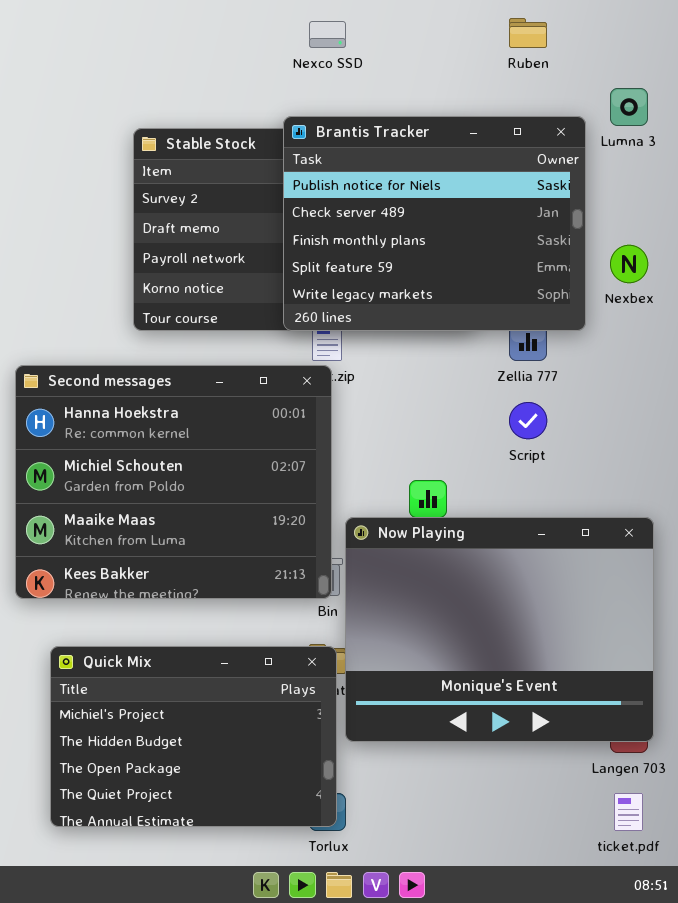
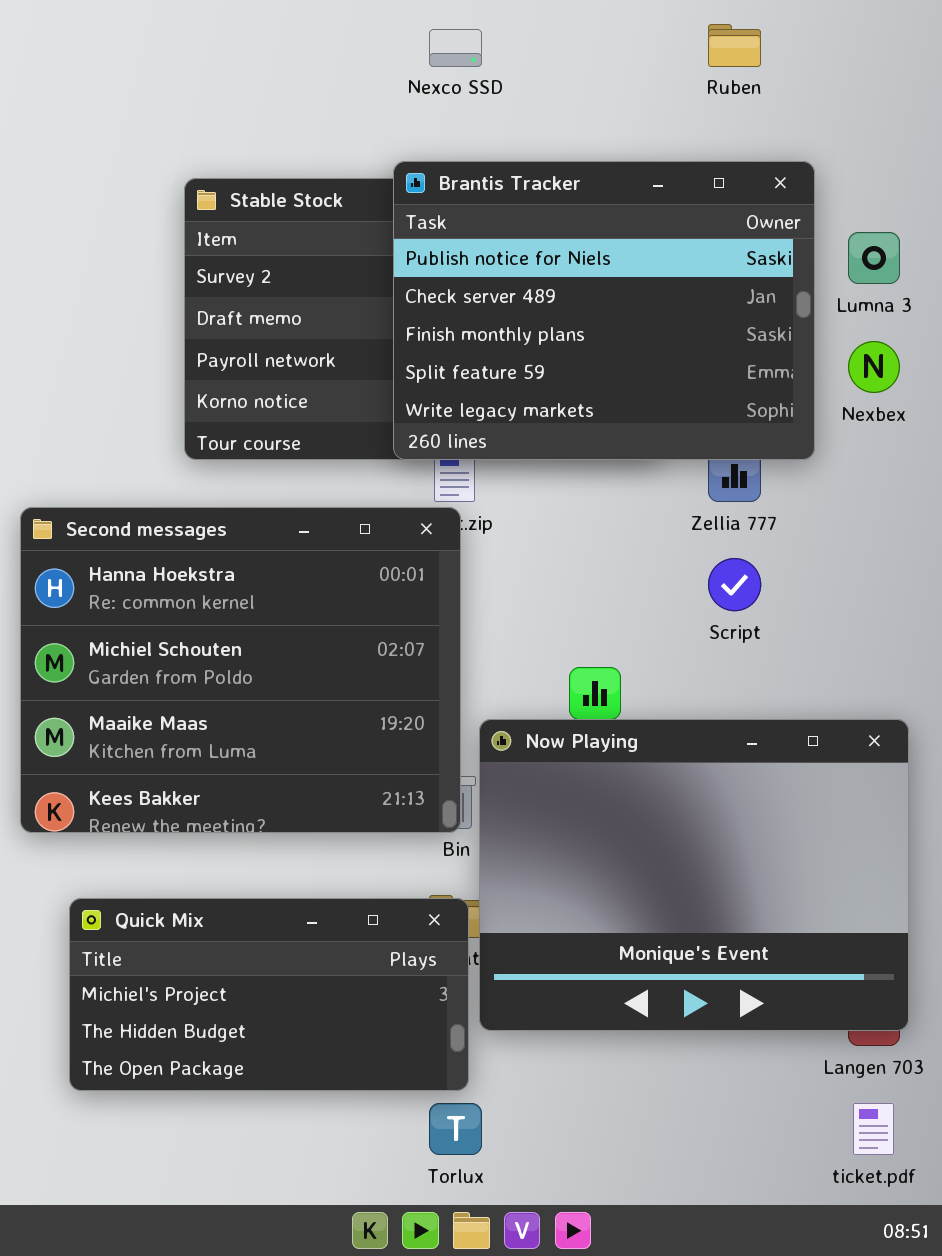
Lumna 3: [610,88,648,126] -> [848,232,900,284], moved
Quick Mix: [50,646,337,827] -> [69,898,469,1091], resized

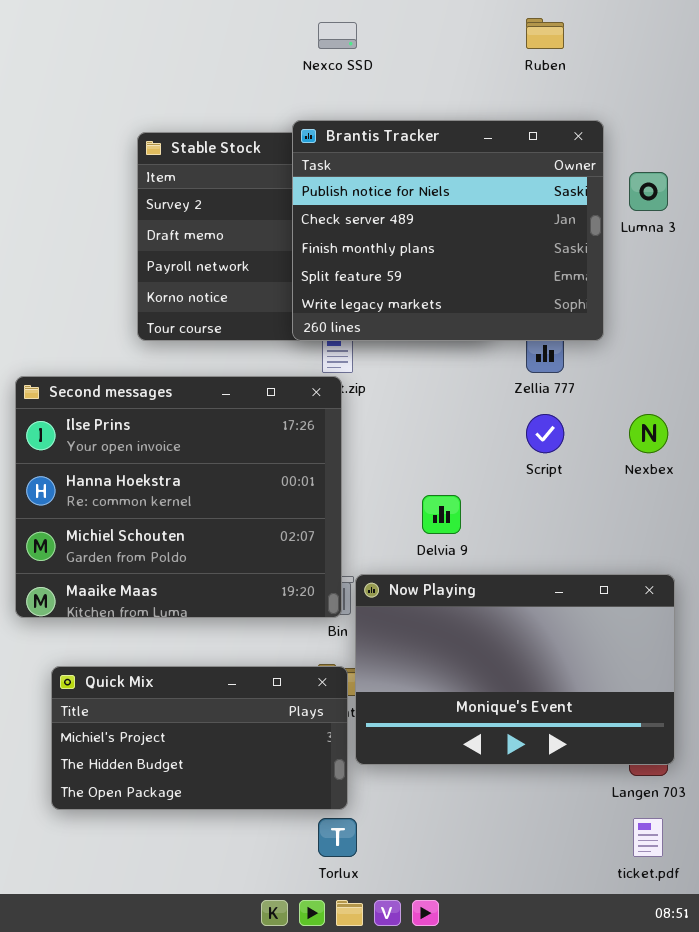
Nexbex: [848,341,900,393] -> [629,414,668,453], moved
Second messages: [20,507,461,833] -> [15,376,342,618], scrolled up 1 row
Now Playing: [479,719,909,1031] -> [355,574,675,765], resized

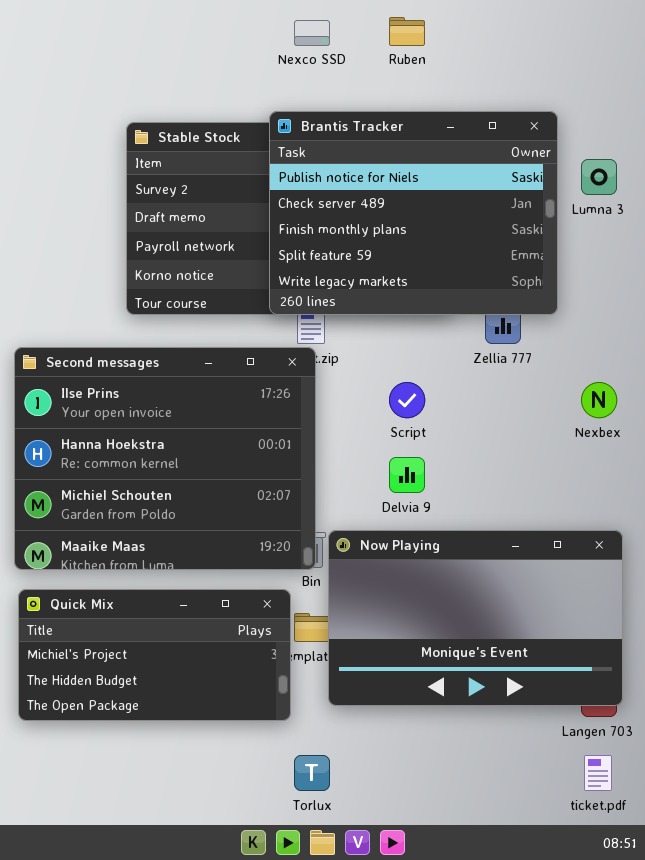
Ruben: [526,18,564,49] -> [389,17,425,46], moved
Script: [526,414,564,453] -> [389,382,425,418], moved
Quick Mix: [51,666,348,810] -> [18,589,291,721], moved

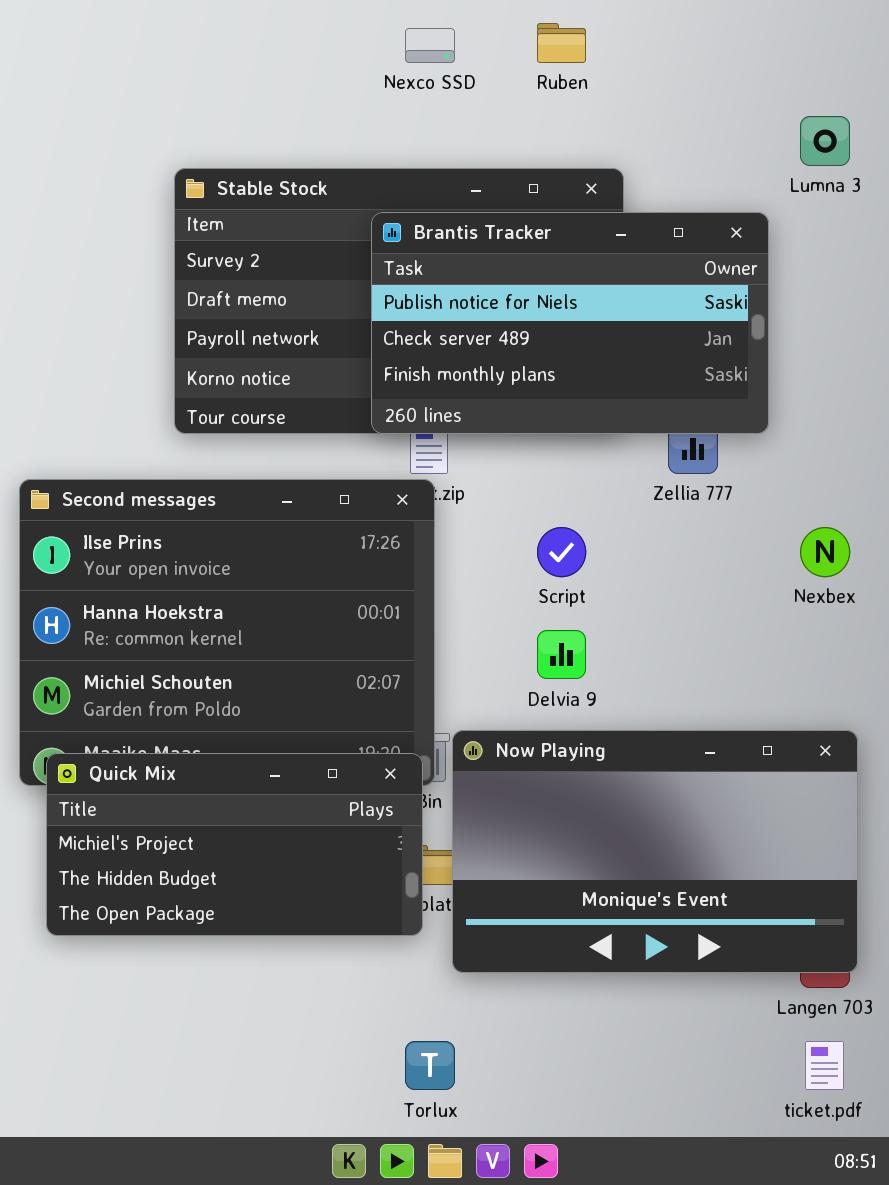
Brantis Tracker: [269,111,558,315] -> [371,212,769,434], resized
Lumna 3: [581,159,617,195] -> [800,116,850,166], moved
Quick Mix: [18,589,291,721] -> [46,753,423,936], moved

